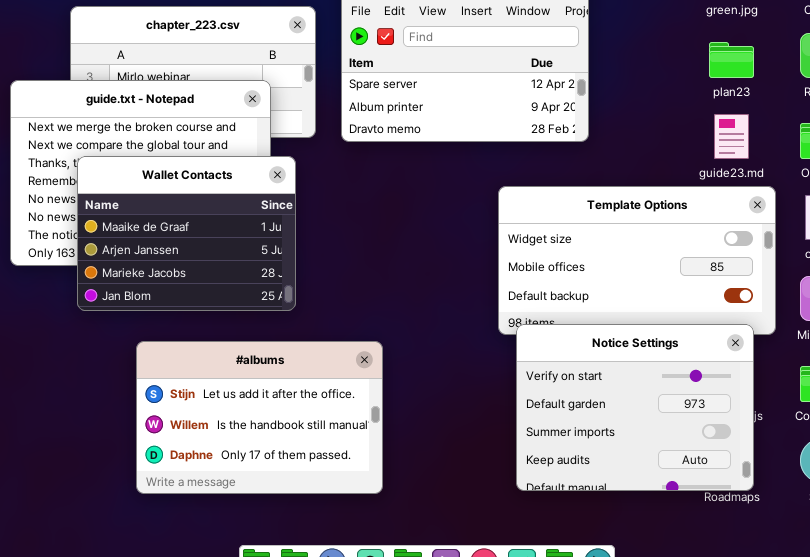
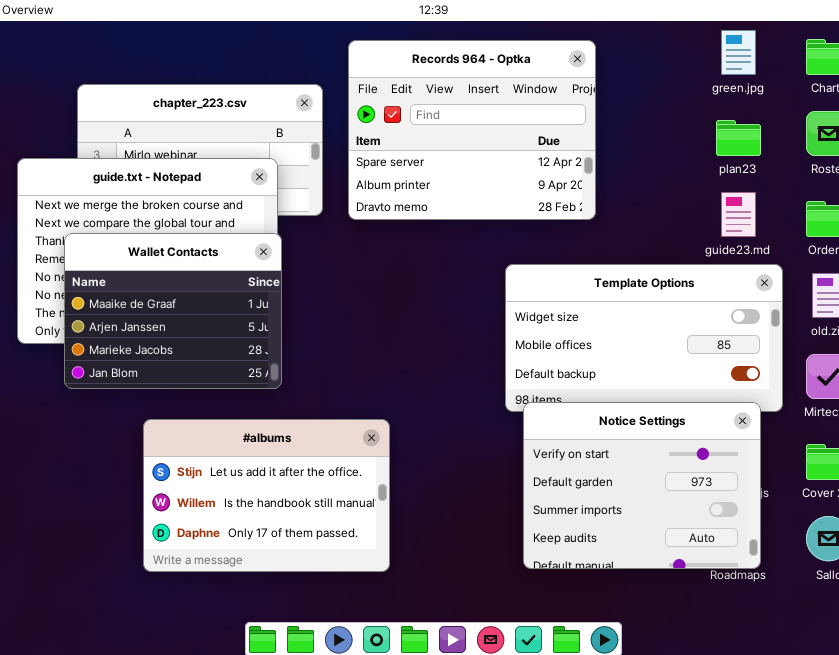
Wallet Contacts: [77,156,296,311] -> [64,233,282,389], moved

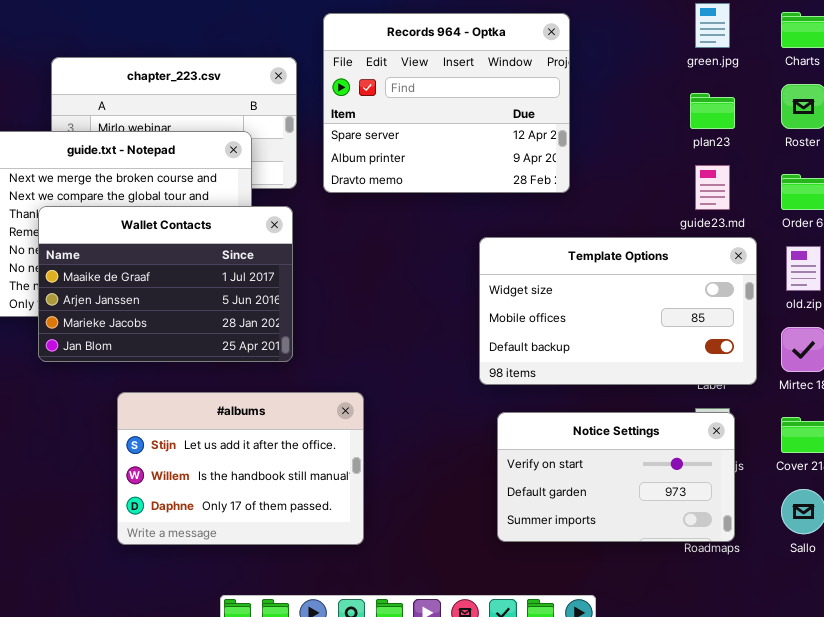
Wallet Contacts: [64,233,282,389] -> [38,206,293,362], resized
Notice Settings: [523,402,761,569] -> [497,412,735,542], resized

